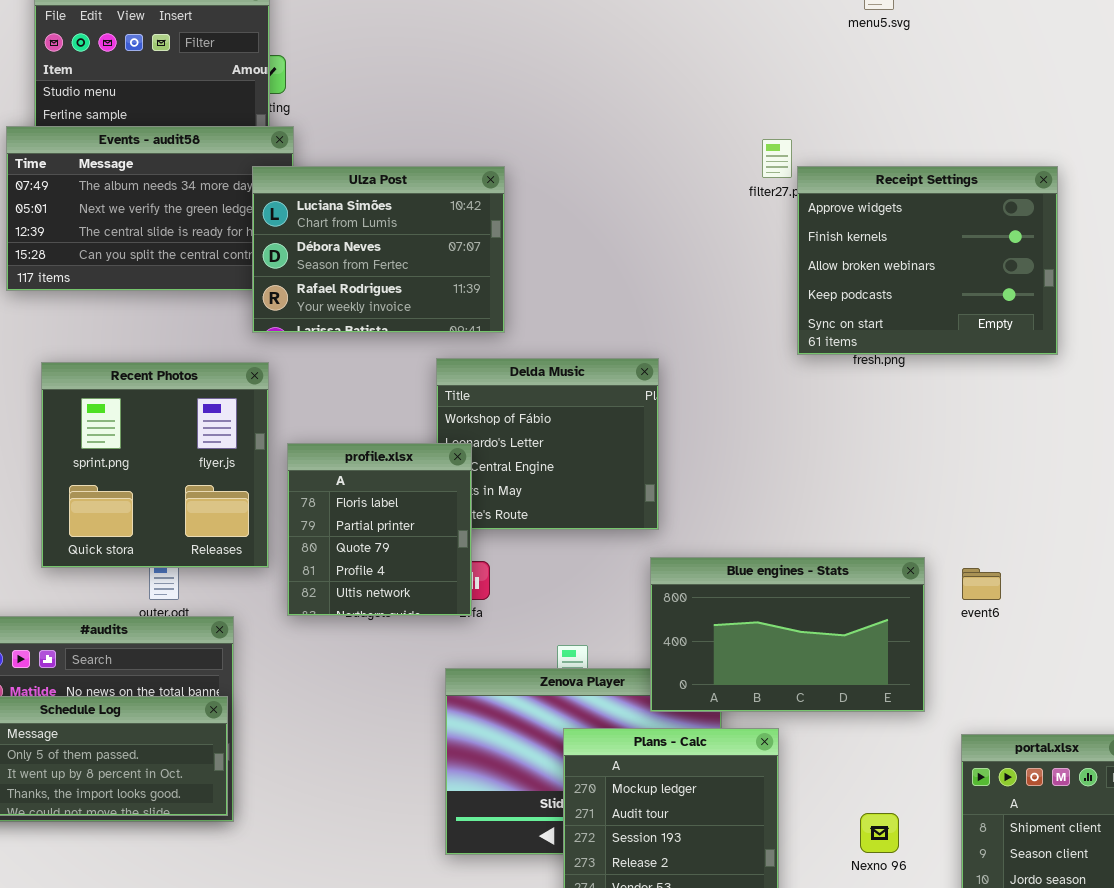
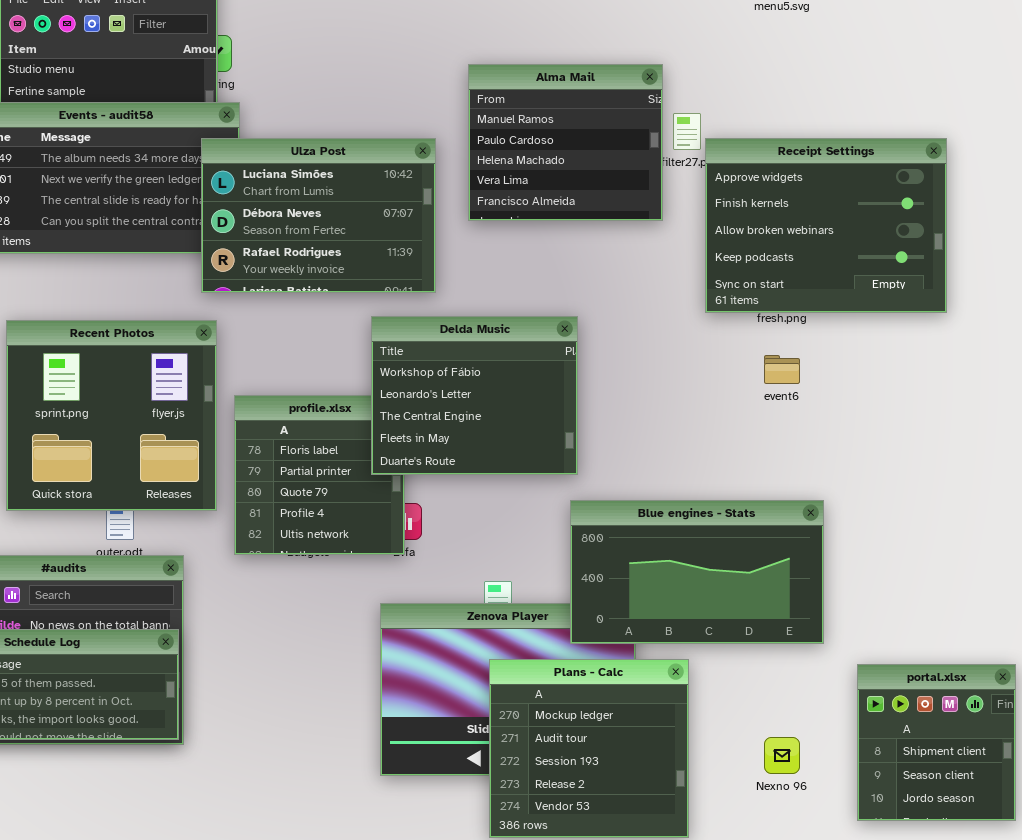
Alma Mail: none -> [468,64,663,221], opened
Delda Music: [436,358,659,530] -> [371,316,578,475], raised
event6: [962,568,1001,600] -> [764,355,800,384], moved

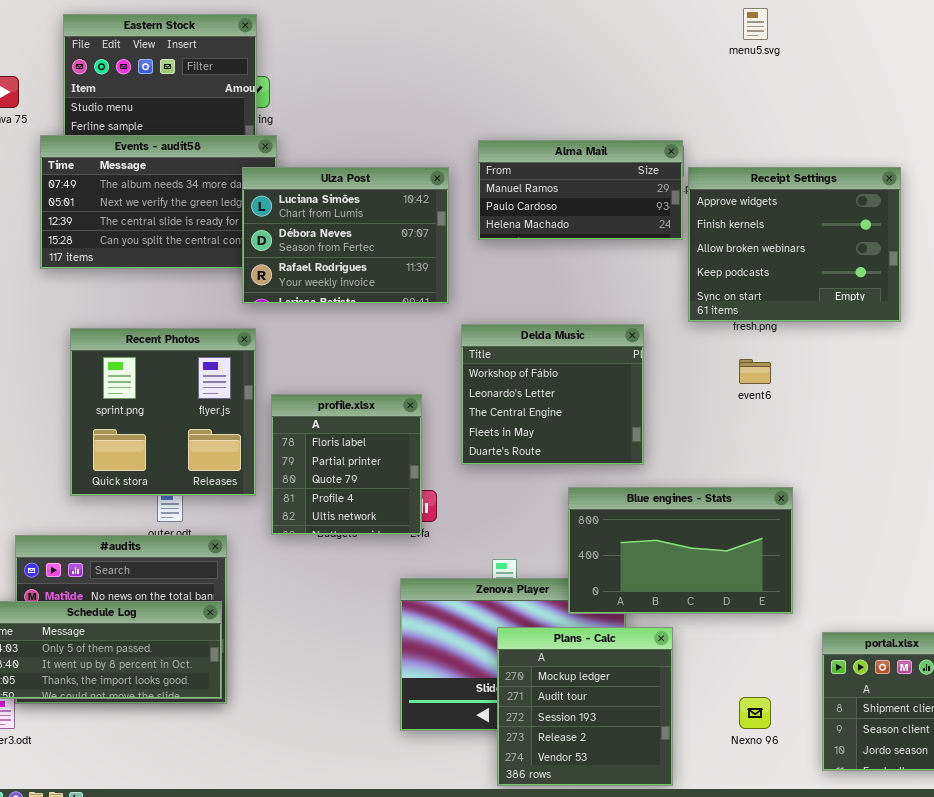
Alma Mail: [468,64,663,221] -> [478,140,683,240], resized
Delda Music: [371,316,578,475] -> [461,324,644,465], moved

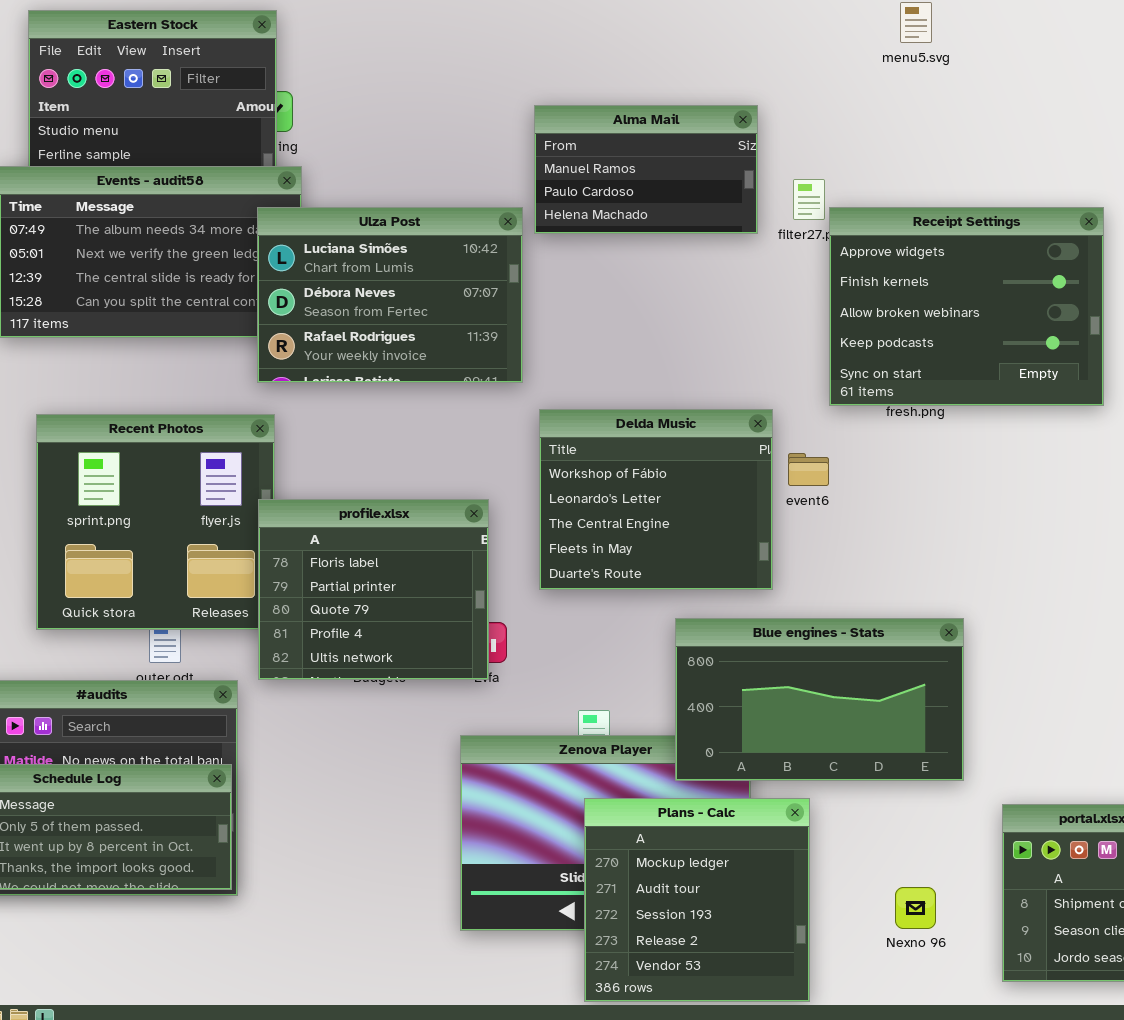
Alma Mail: [478,140,683,240] -> [534,105,758,234], moved, resized
event6: [739,359,771,384] -> [788,453,829,486], moved
profile.xlsx: [271,394,422,535] -> [258,499,489,680], resized

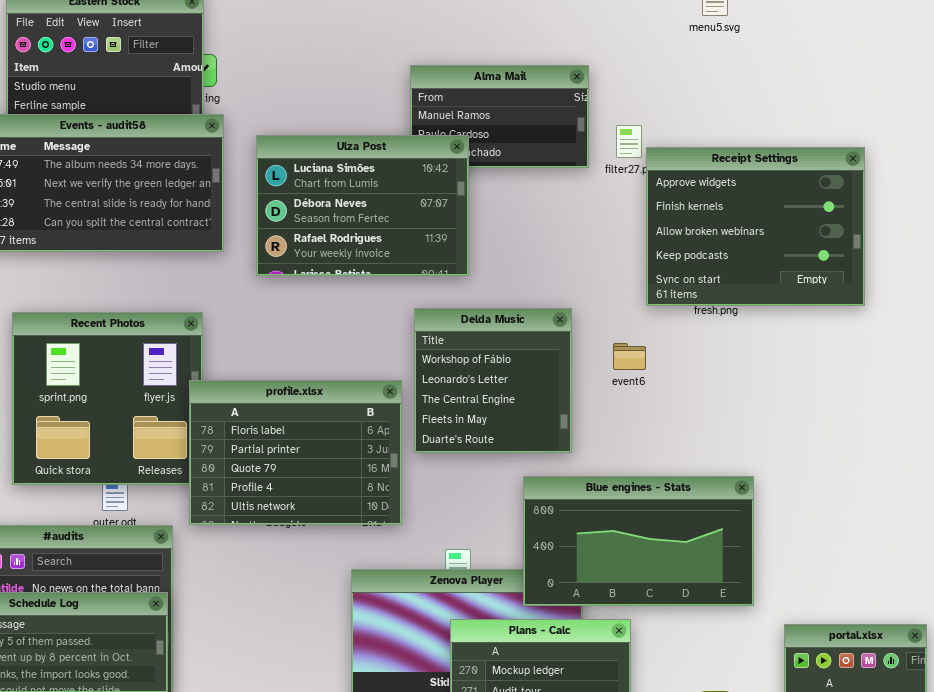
Ulza Post: [257,207,523,383] -> [256,135,469,276], moved
Delda Music: [539,409,773,590] -> [414,308,572,453], resized
profile.xlsx: [258,499,489,680] -> [189,380,402,525], resized

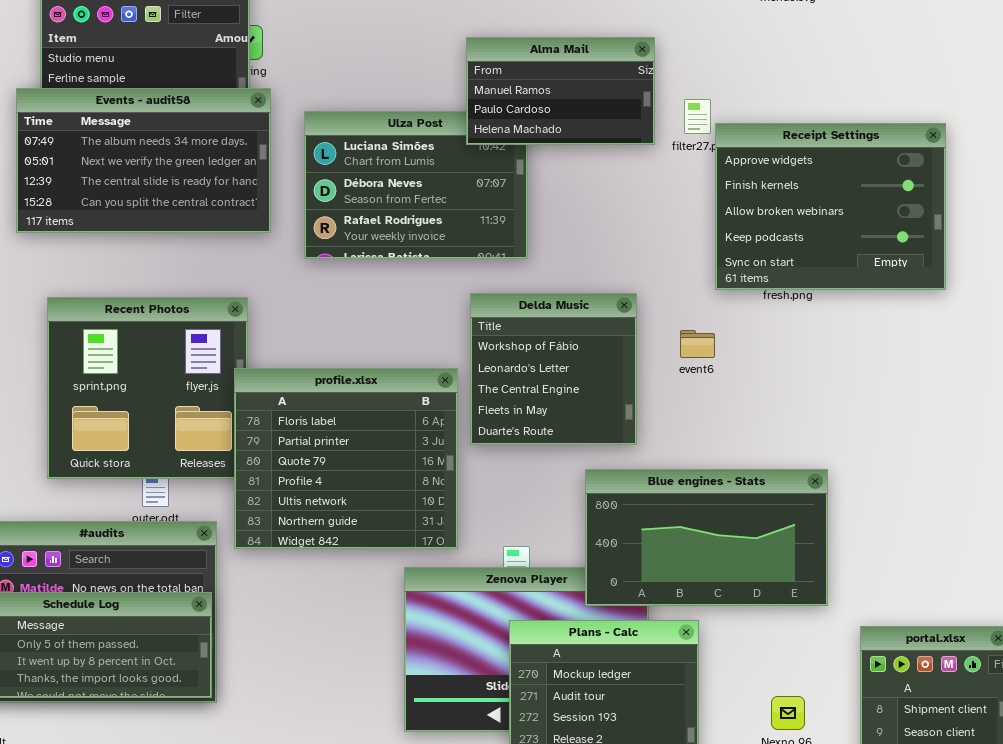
Alma Mail: [410,65,589,168] -> [466,37,655,145], raised
profile.xlsx: [189,380,402,525] -> [234,368,458,549], resized

